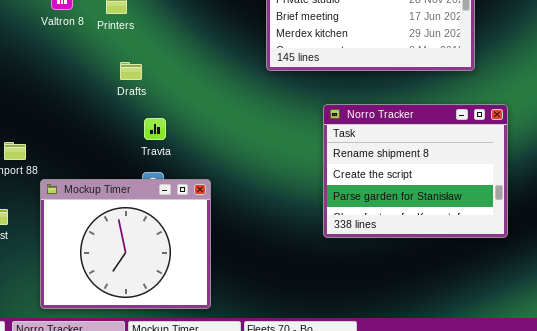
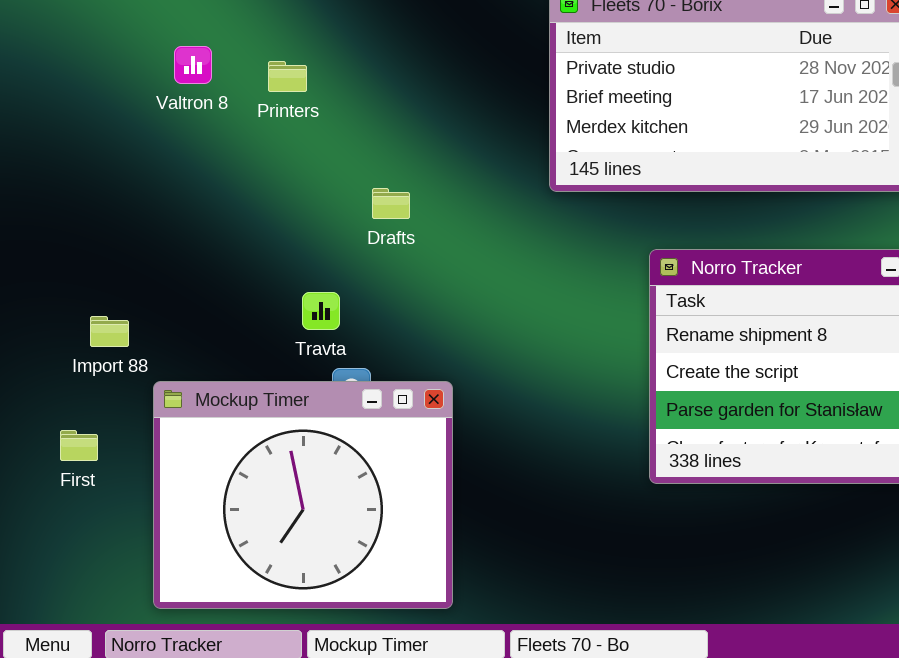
Drafts: [120,62,142,80] -> [372,188,410,219], moved
Travta: [144,118,166,140] -> [302,292,340,330], moved

